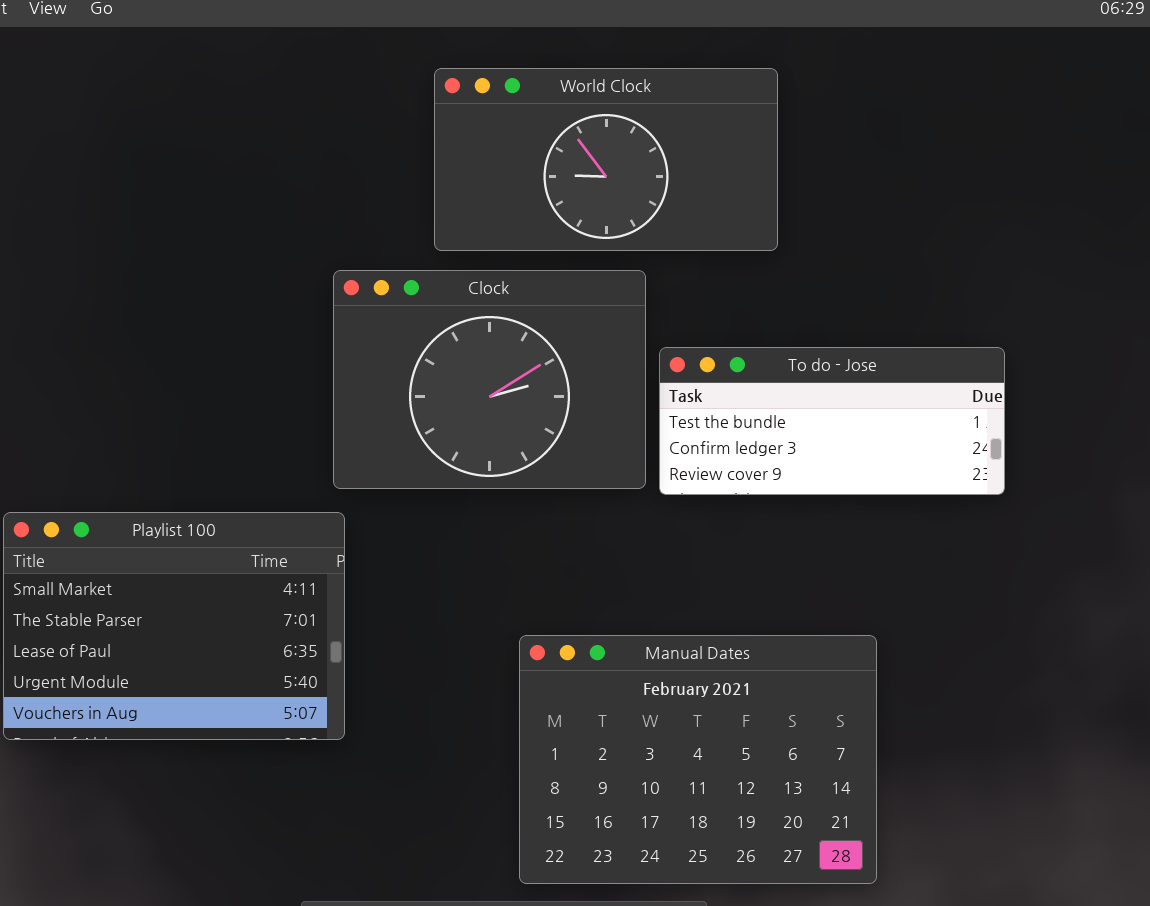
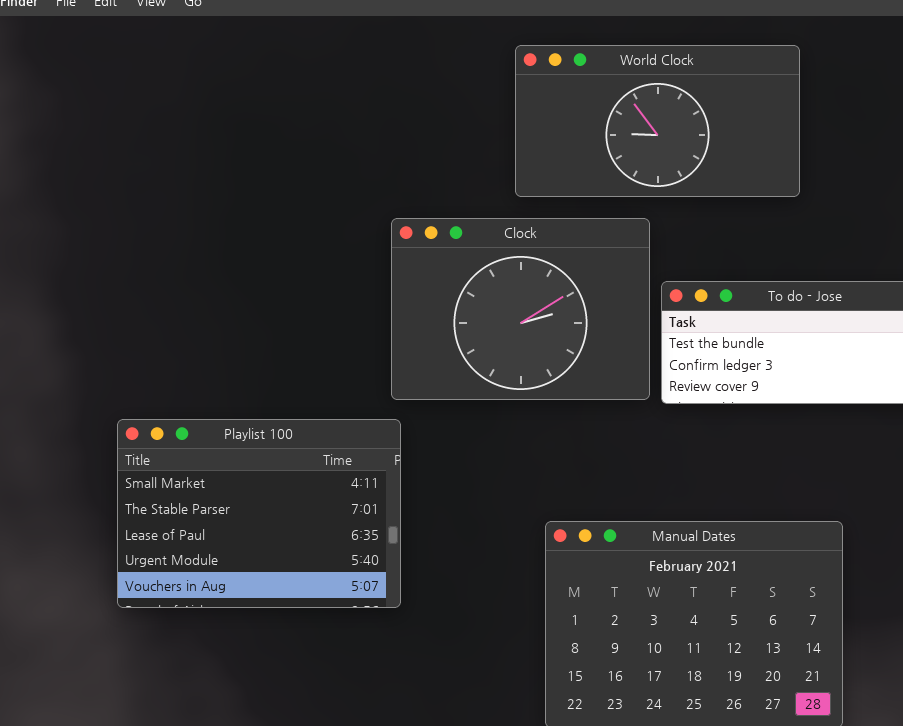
World Clock: [434,68,778,251] -> [515,45,800,197], moved

